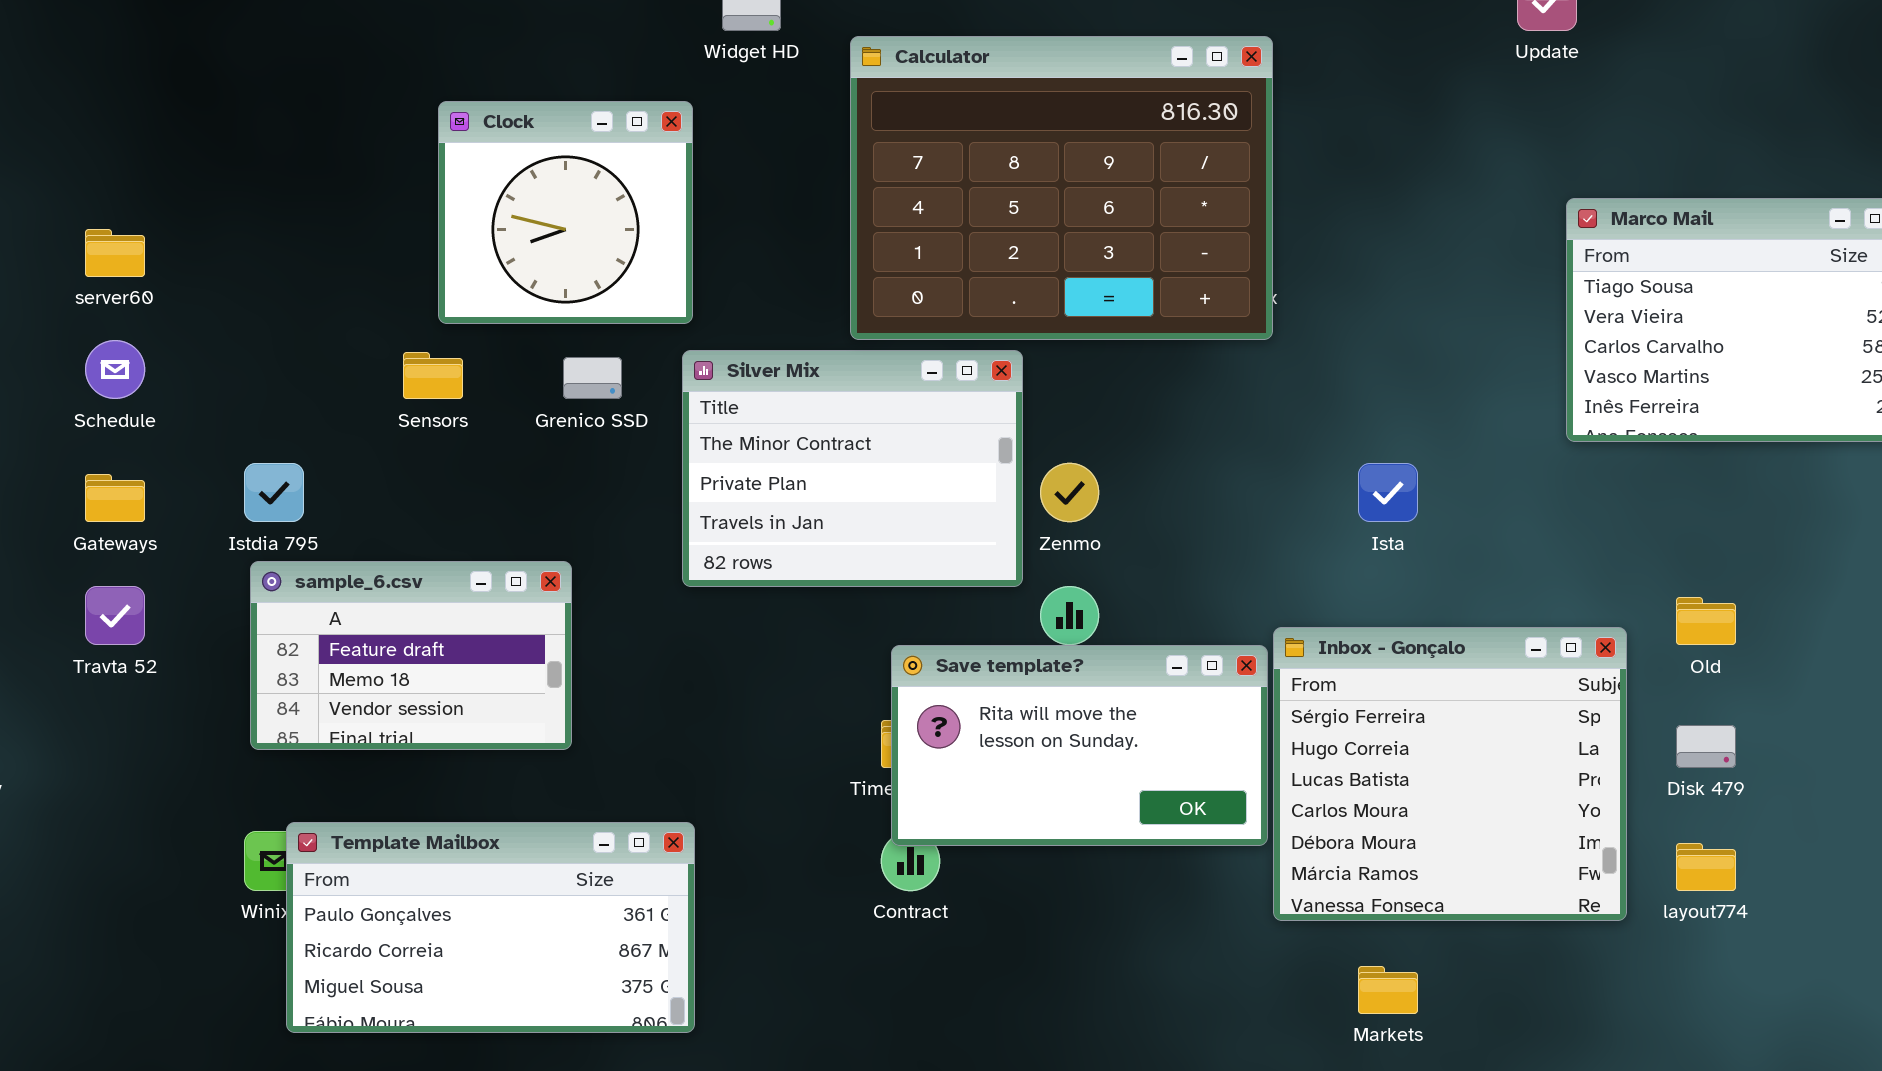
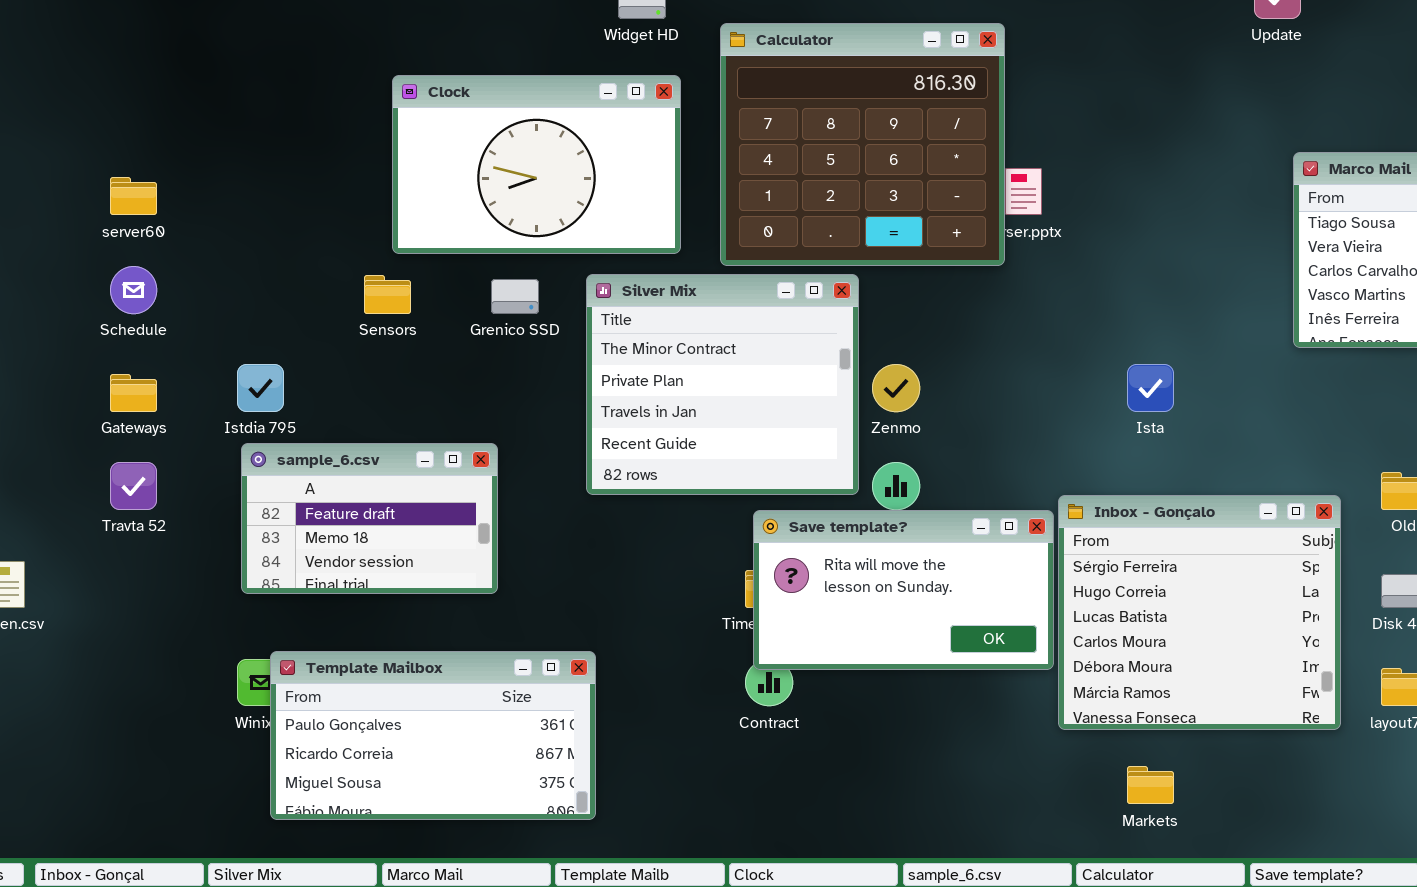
Calculator: [850,36,1273,340] -> [720,23,1005,266], resized
Clock: [438,101,693,324] -> [392,75,681,254], resized
Silver Mix: [682,350,1023,587] -> [586,274,859,495], resized

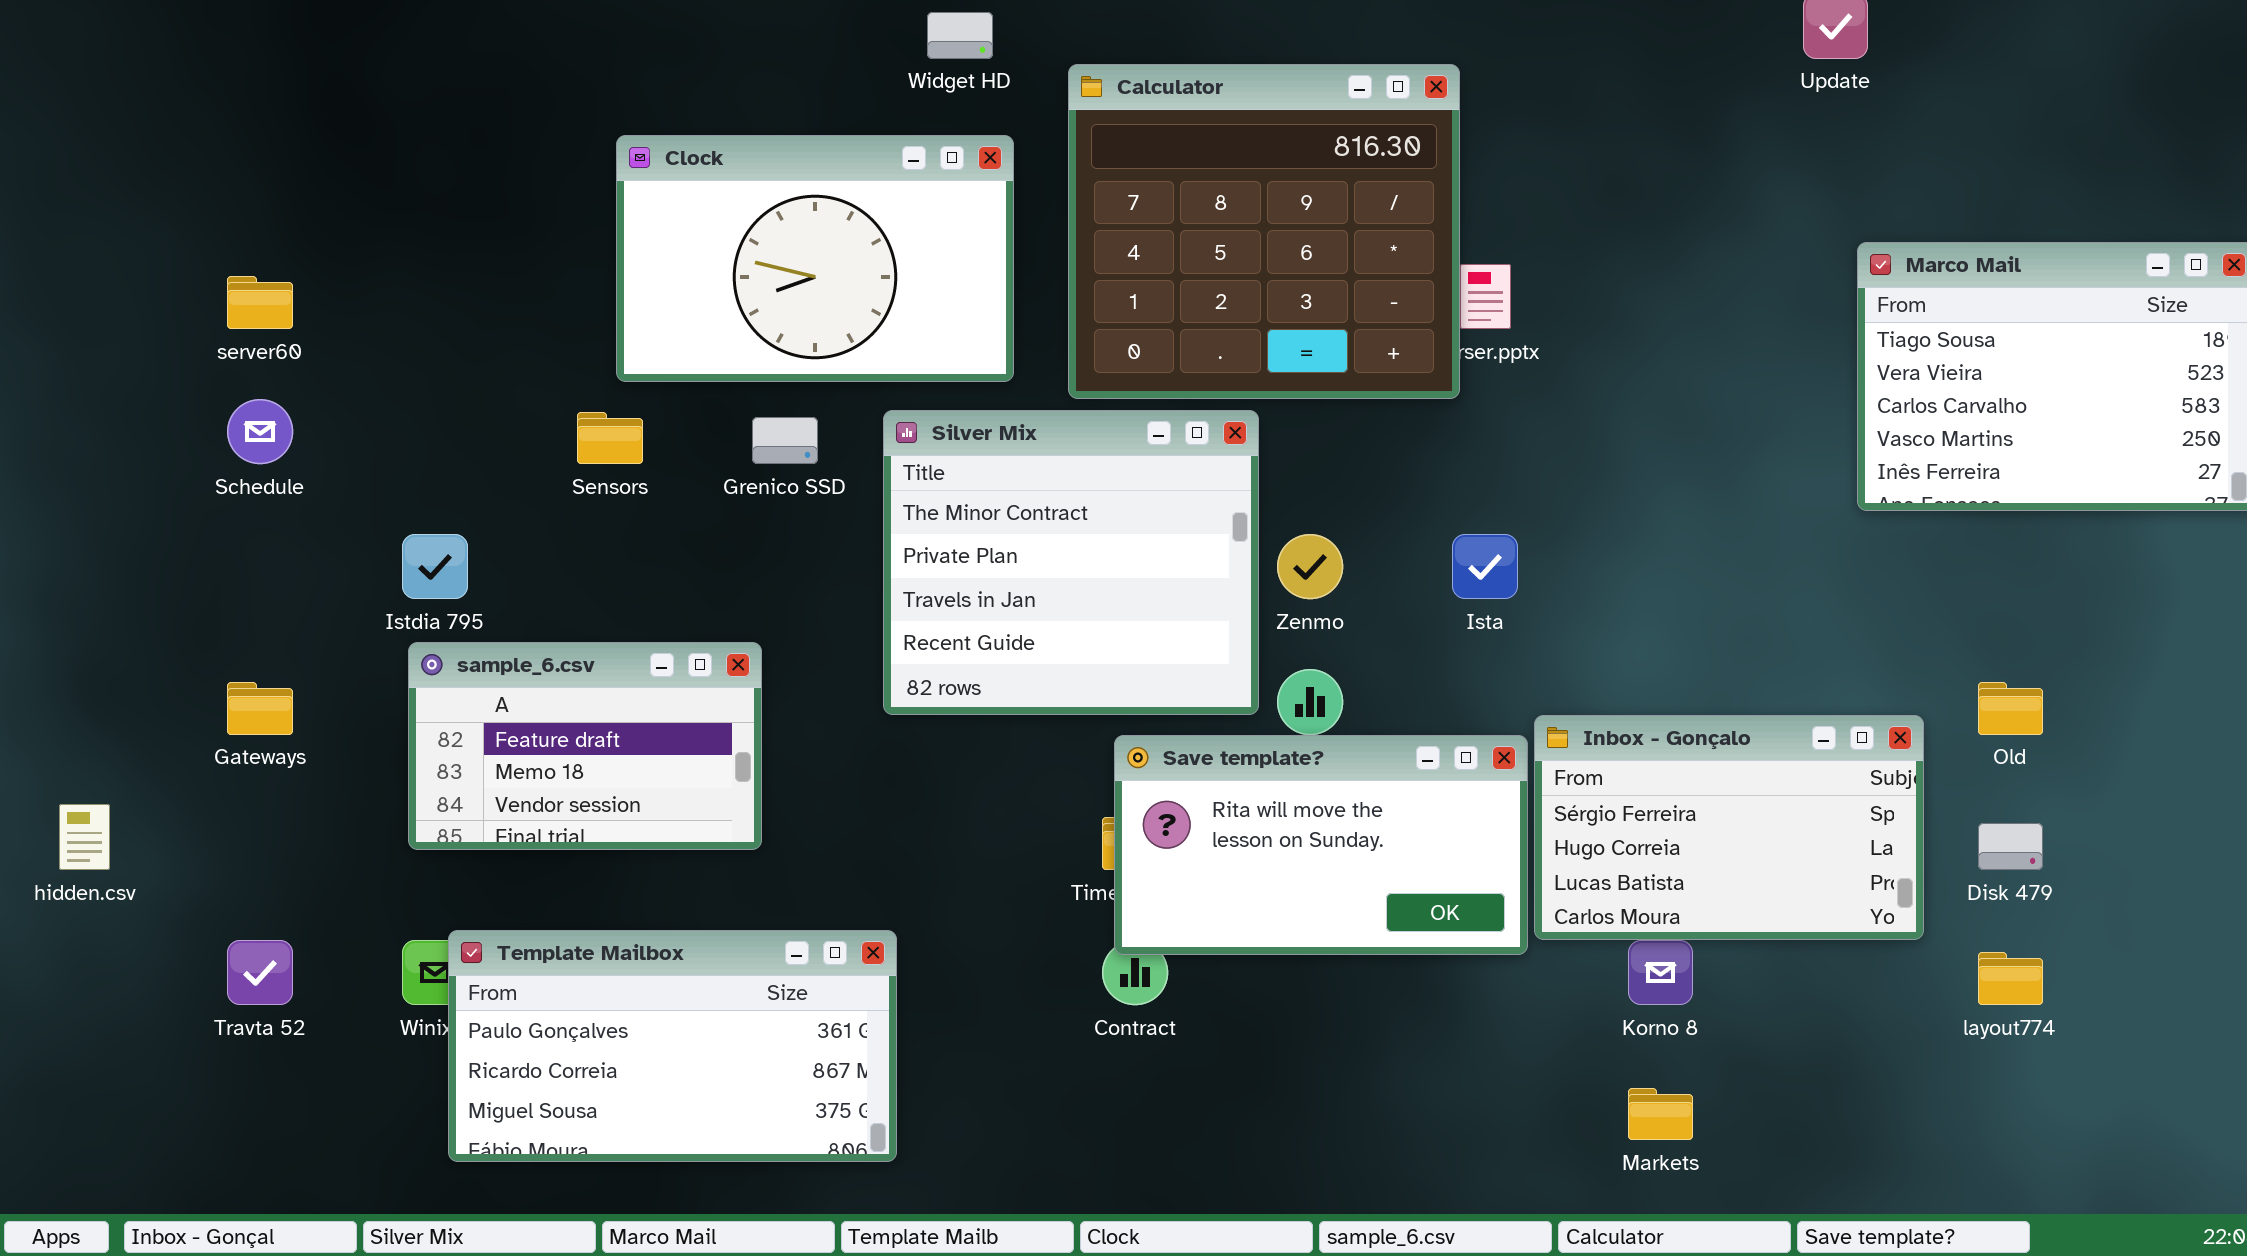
Ista: [1127,364,1174,412] -> [1452,534,1518,599], moved
Gateways: [110,374,157,412] -> [227,682,293,735], moved
Travta 52: [110,462,157,510] -> [227,940,293,1005], moved
Inbox - Gonçalo: [1058,495,1341,730] -> [1534,715,1924,940], resized

